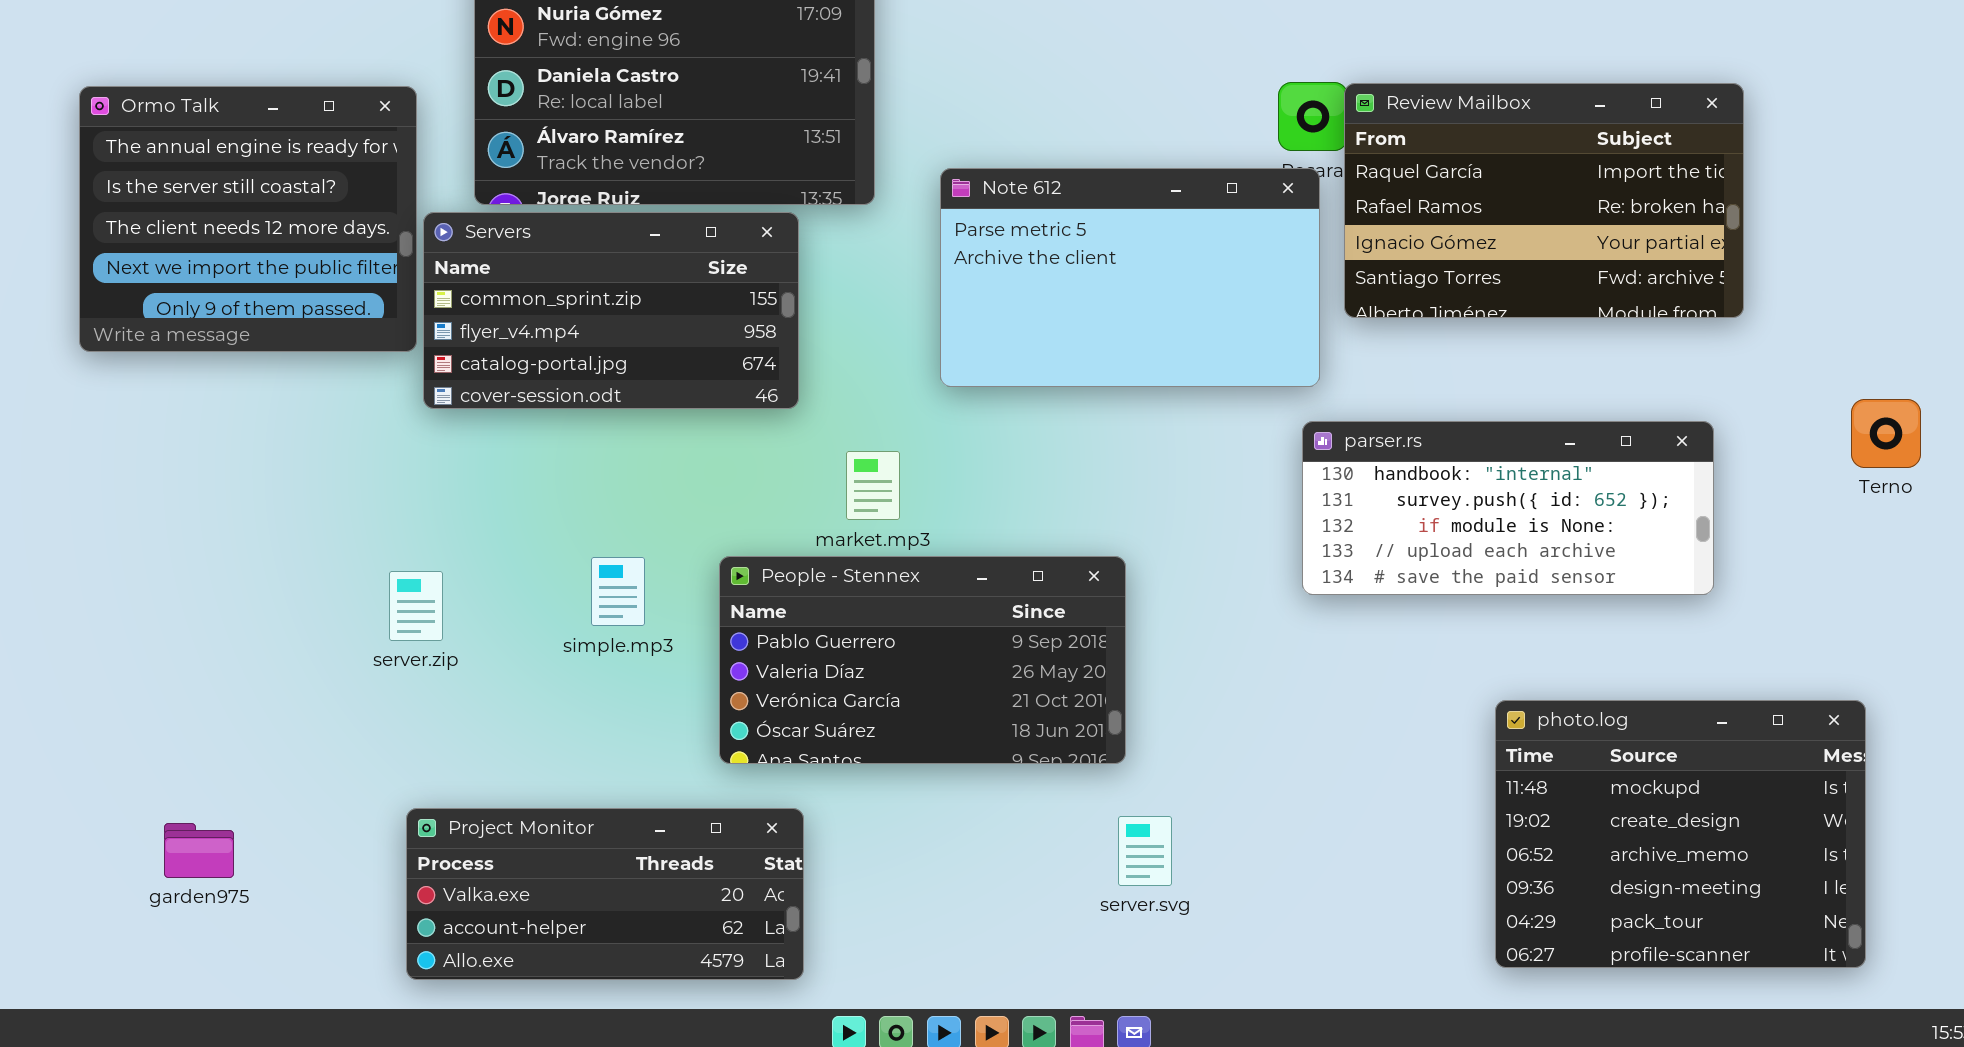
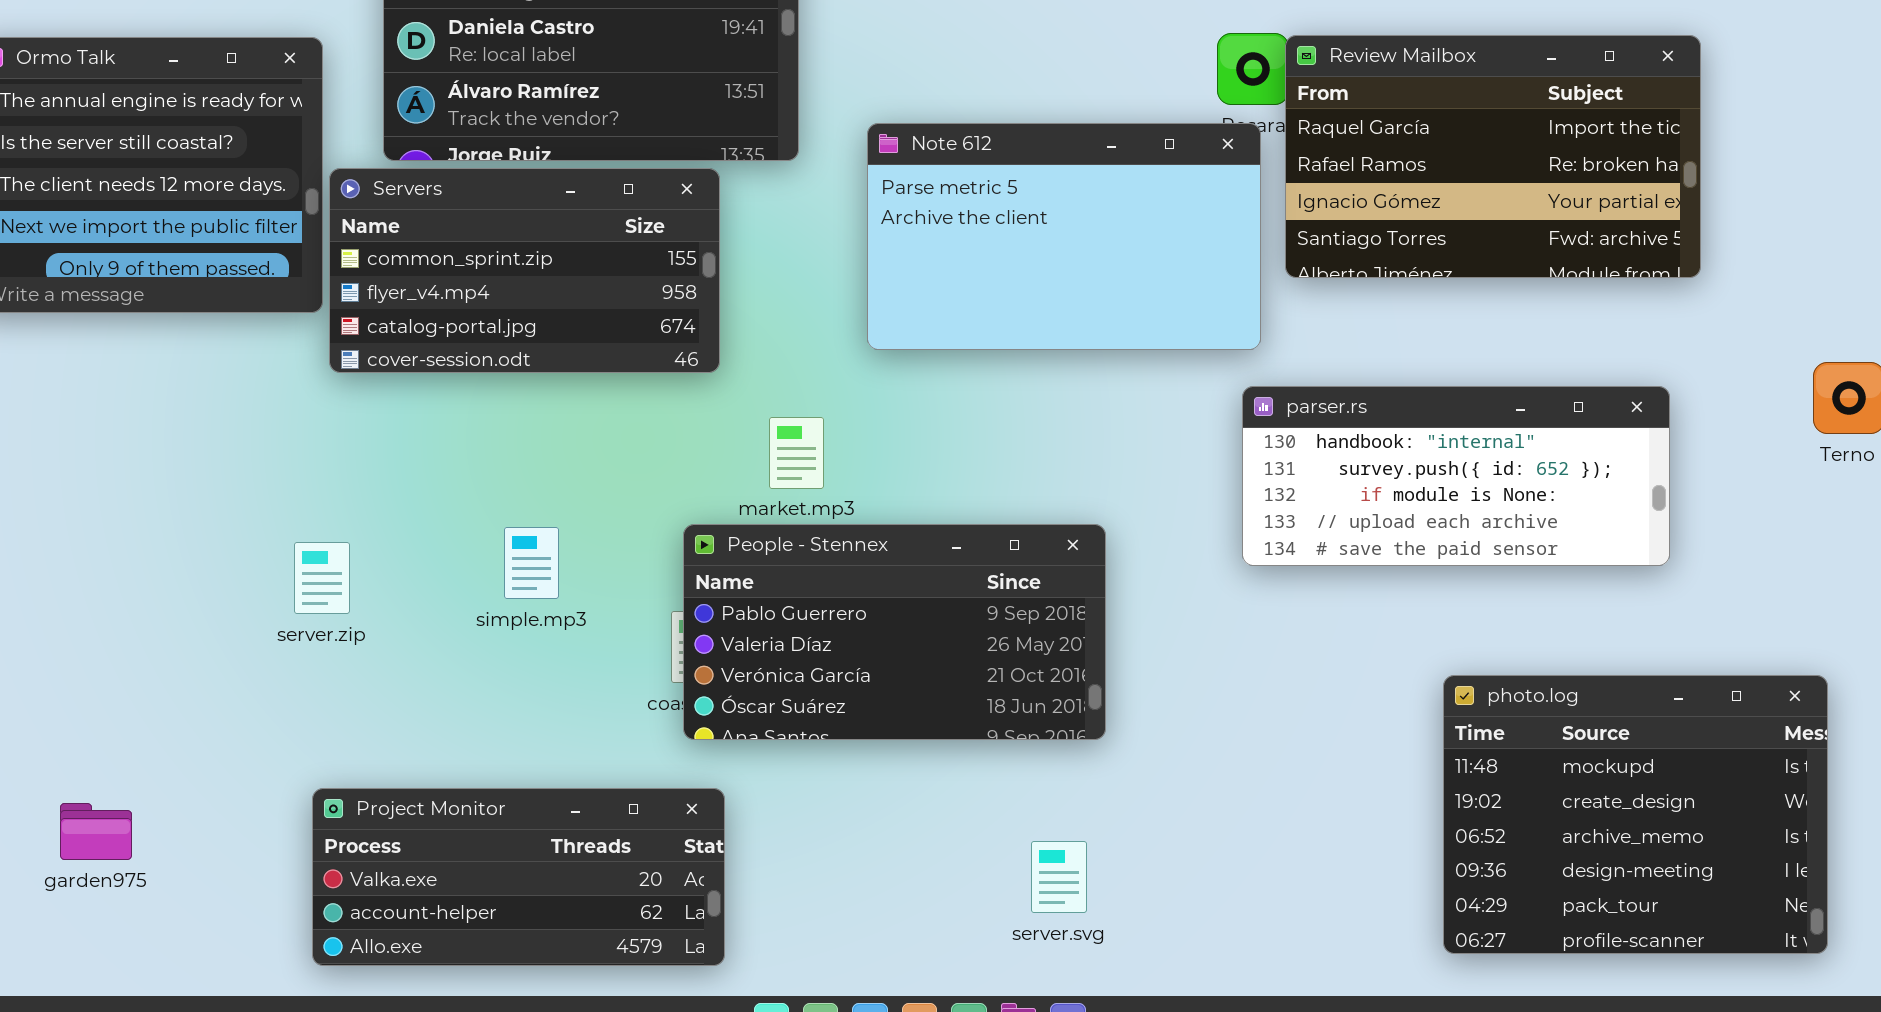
People - Stennex: [719,556,1126,764] -> [683,524,1106,740], moved
server.svg: [1118,816,1172,886] -> [1031,841,1087,913], moved

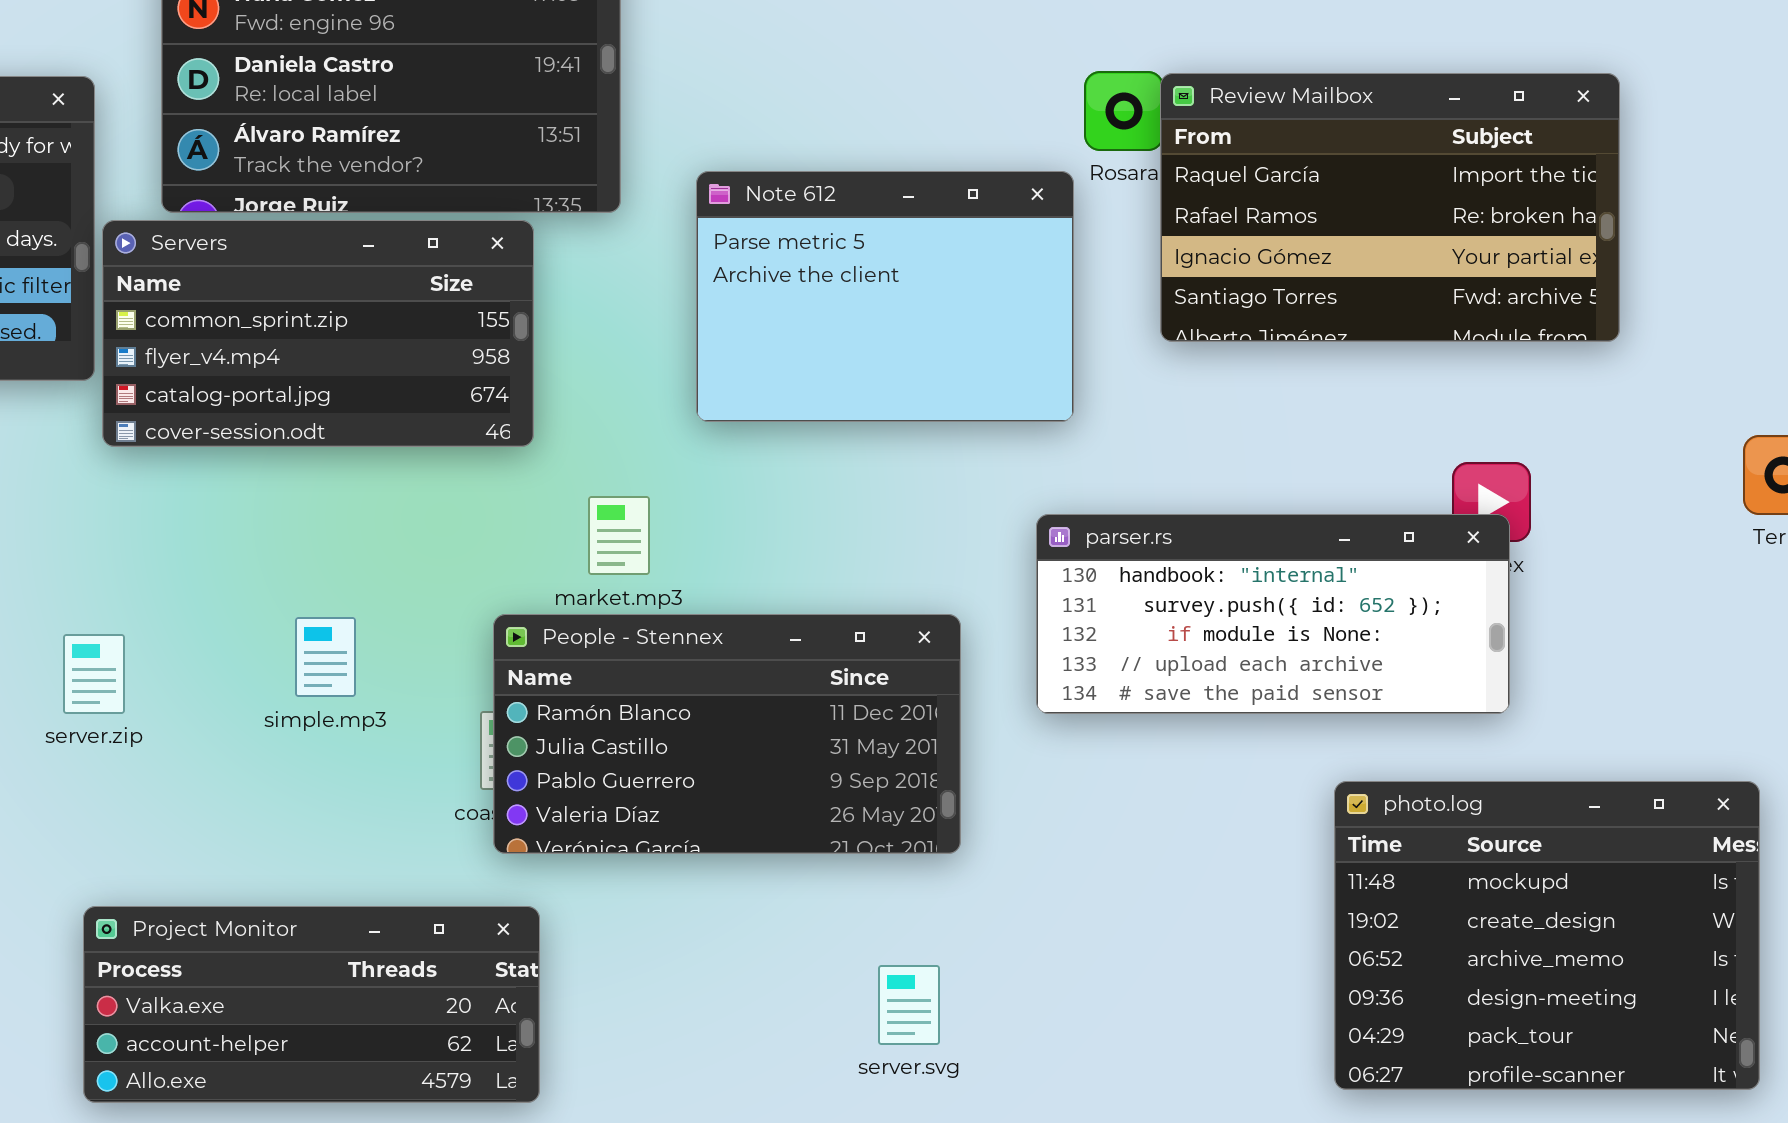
Note 612: [867,123,1261,350] -> [696,171,1074,422], resized
parser.rs: [1242,386,1670,566] -> [1036,514,1510,714], moved
People - Stennex: [683,524,1106,740] -> [493,614,961,854], scrolled up 2 rows

